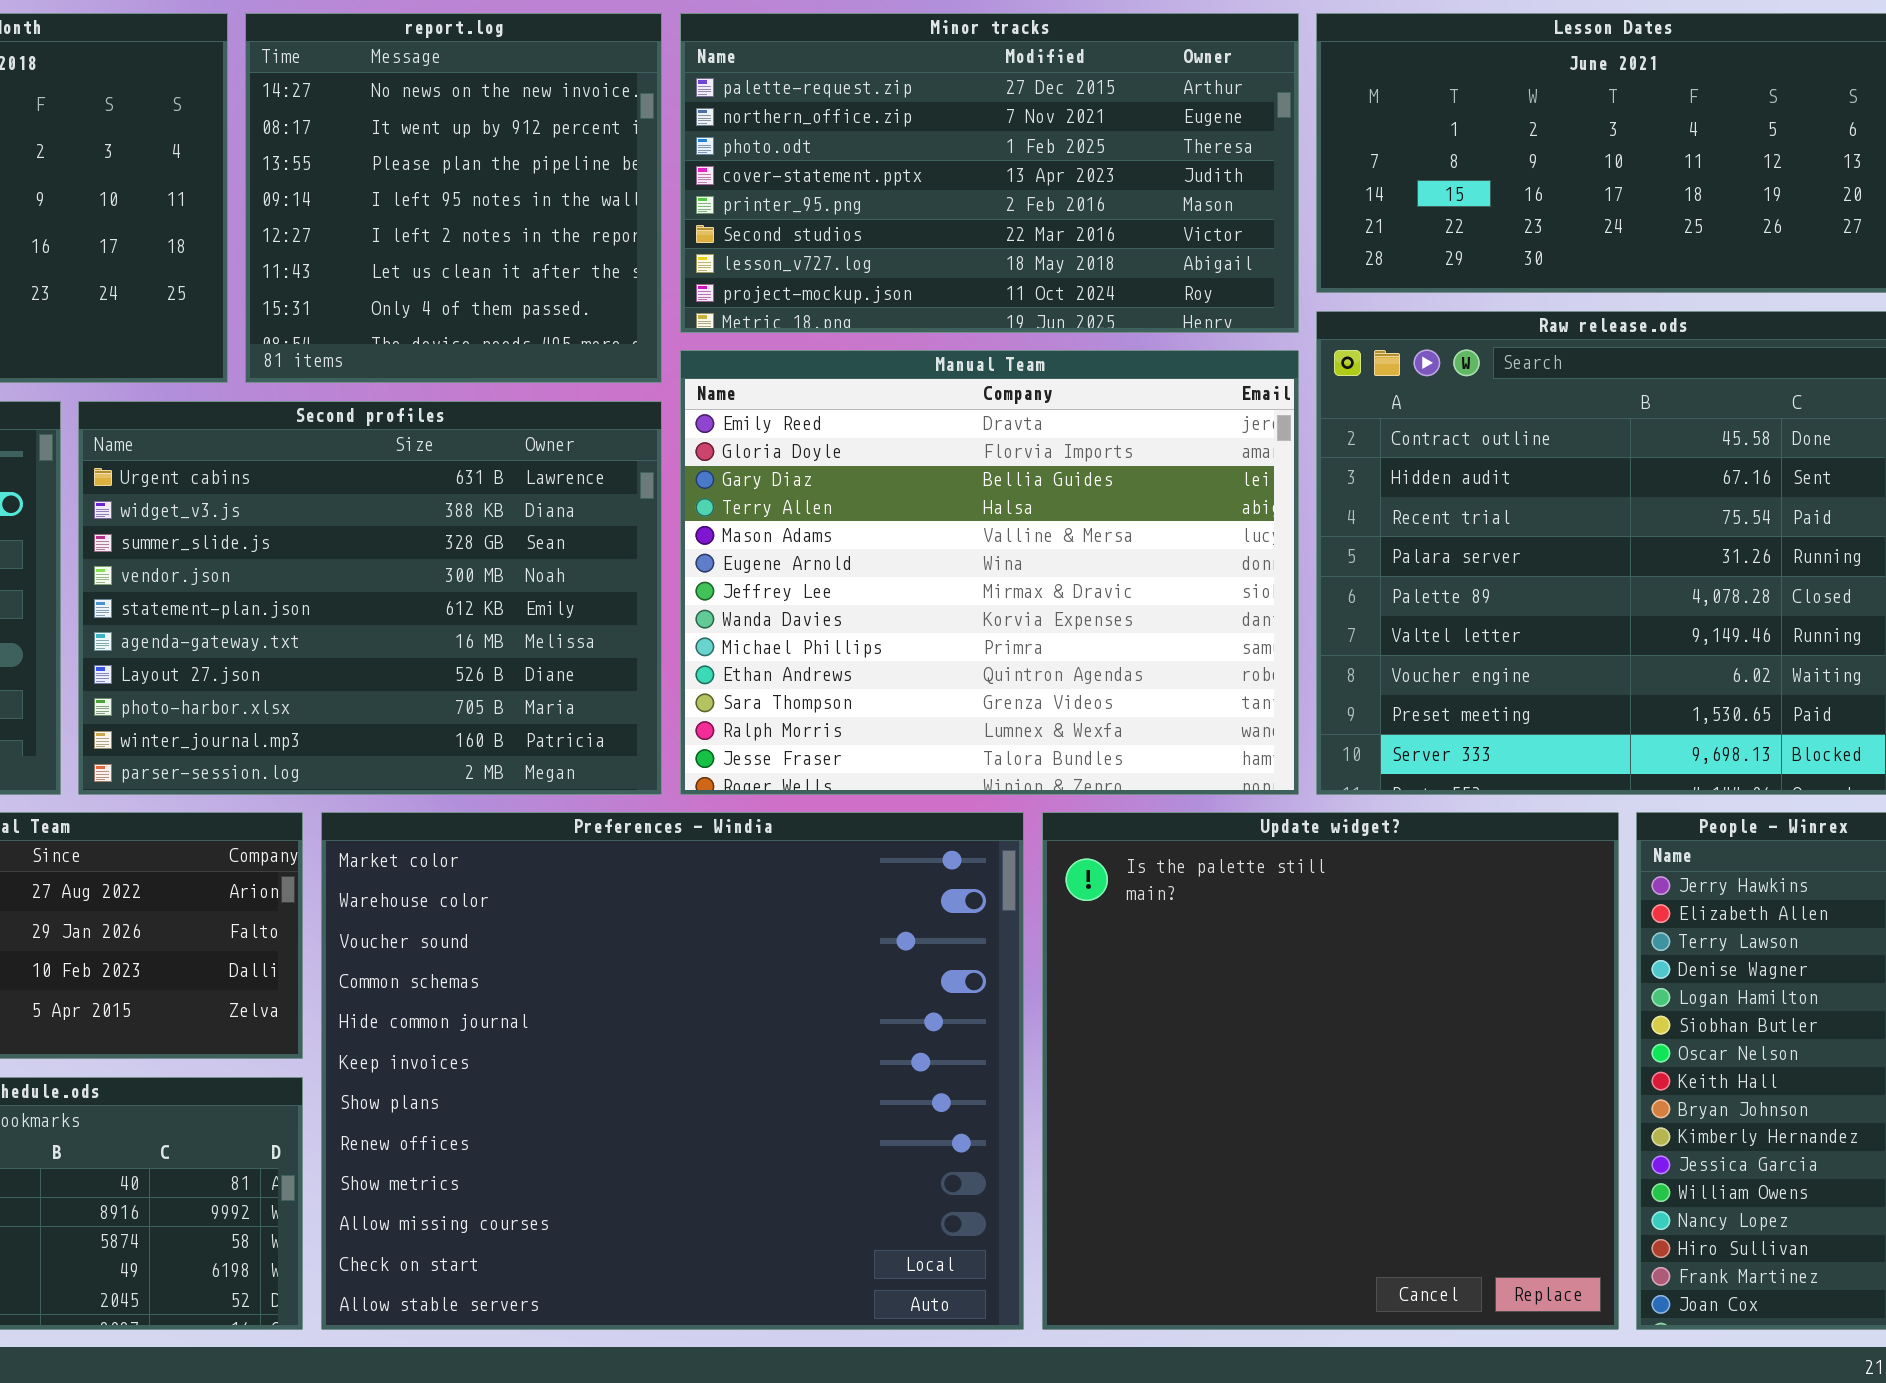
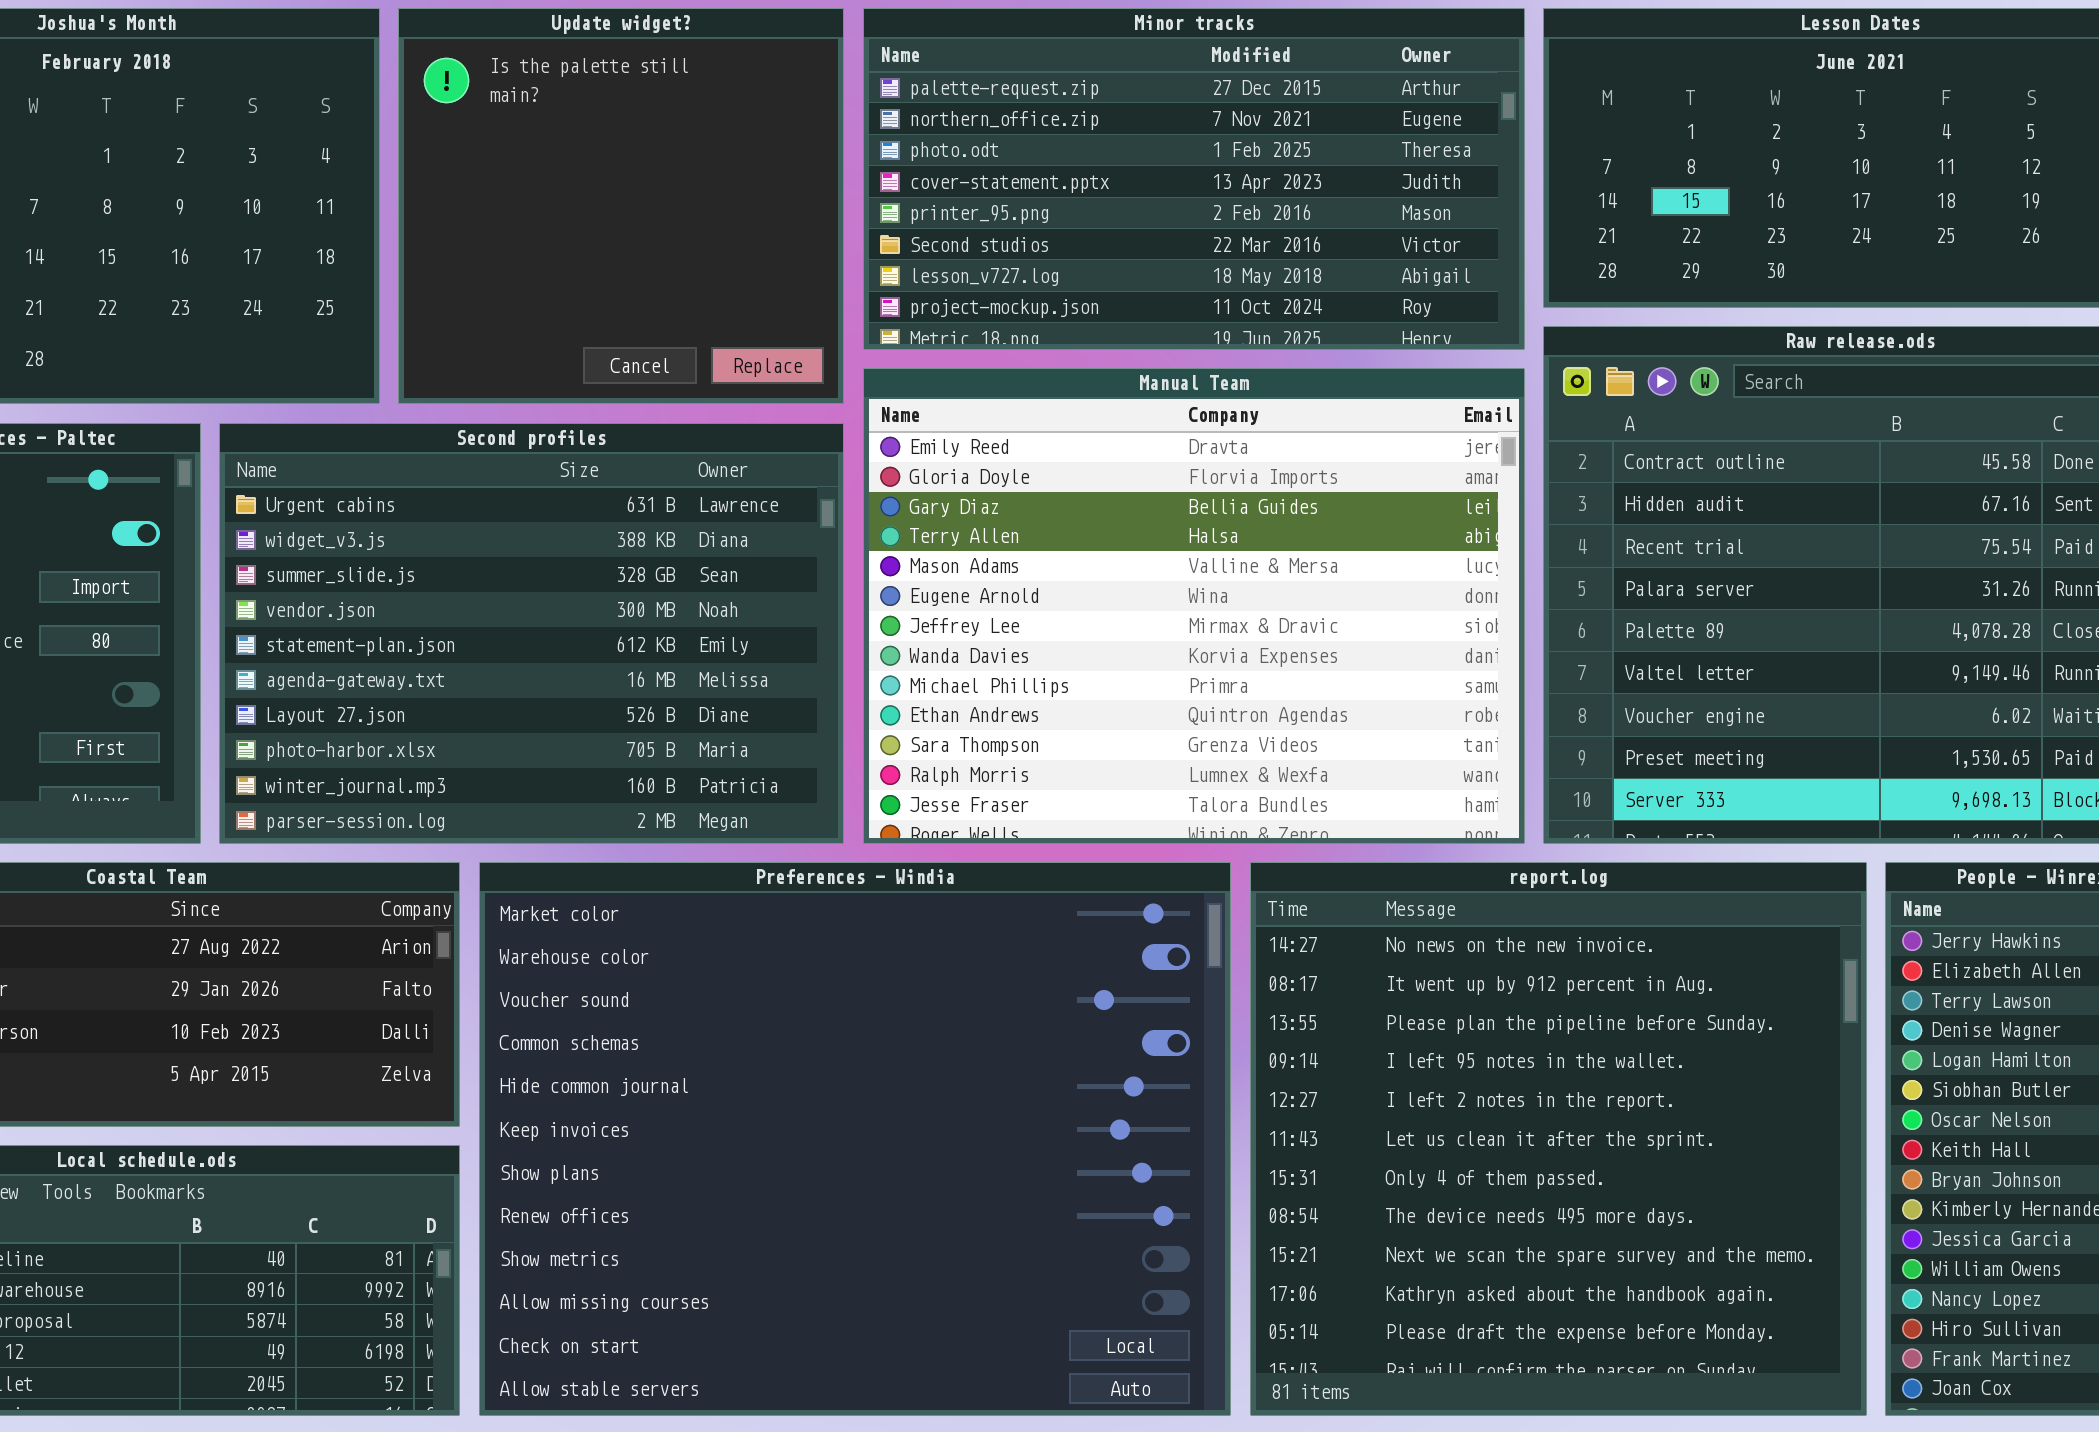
report.log: [245,13,662,383] -> [1250,862,1867,1416], moved, resized
Update widget?: [1042,812,1619,1330] -> [398,8,844,404], moved, resized

